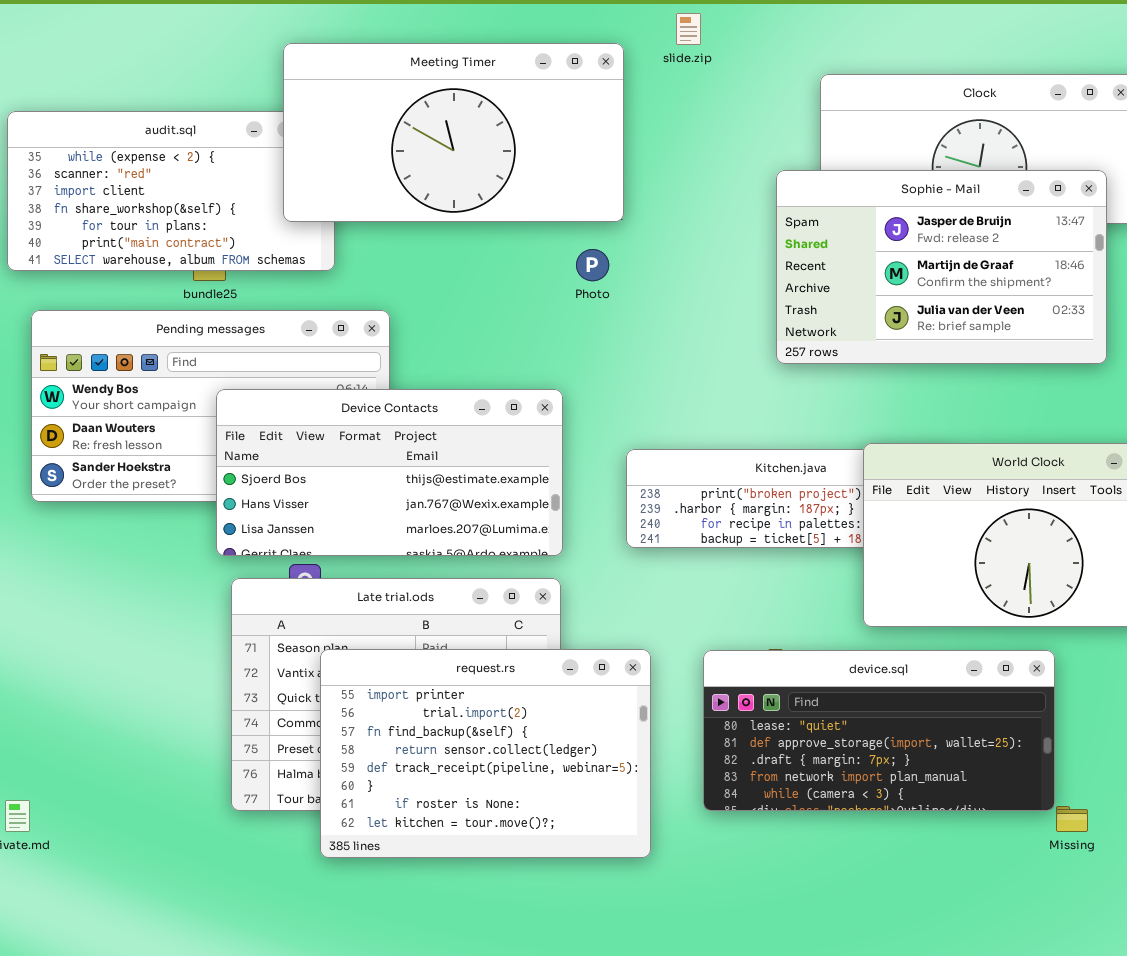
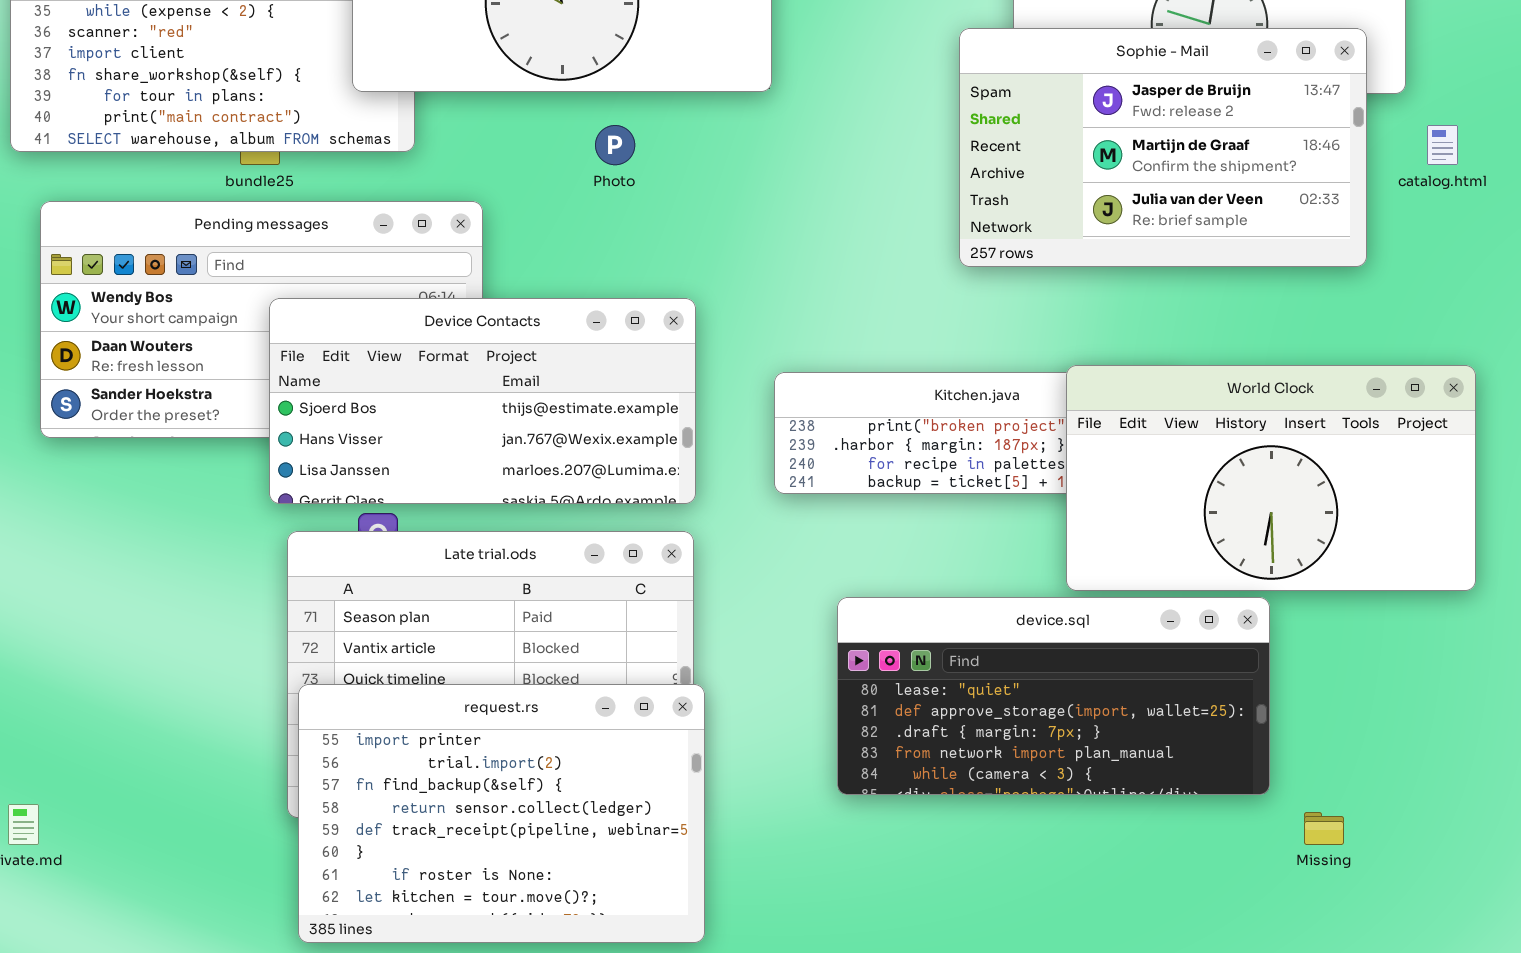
Photo: [576,249,609,281] -> [595,125,635,165], moved
request.rs: [320,649,651,858] -> [298,684,705,943], moved
device.sql: [703,650,1055,811] -> [837,597,1270,795], moved

